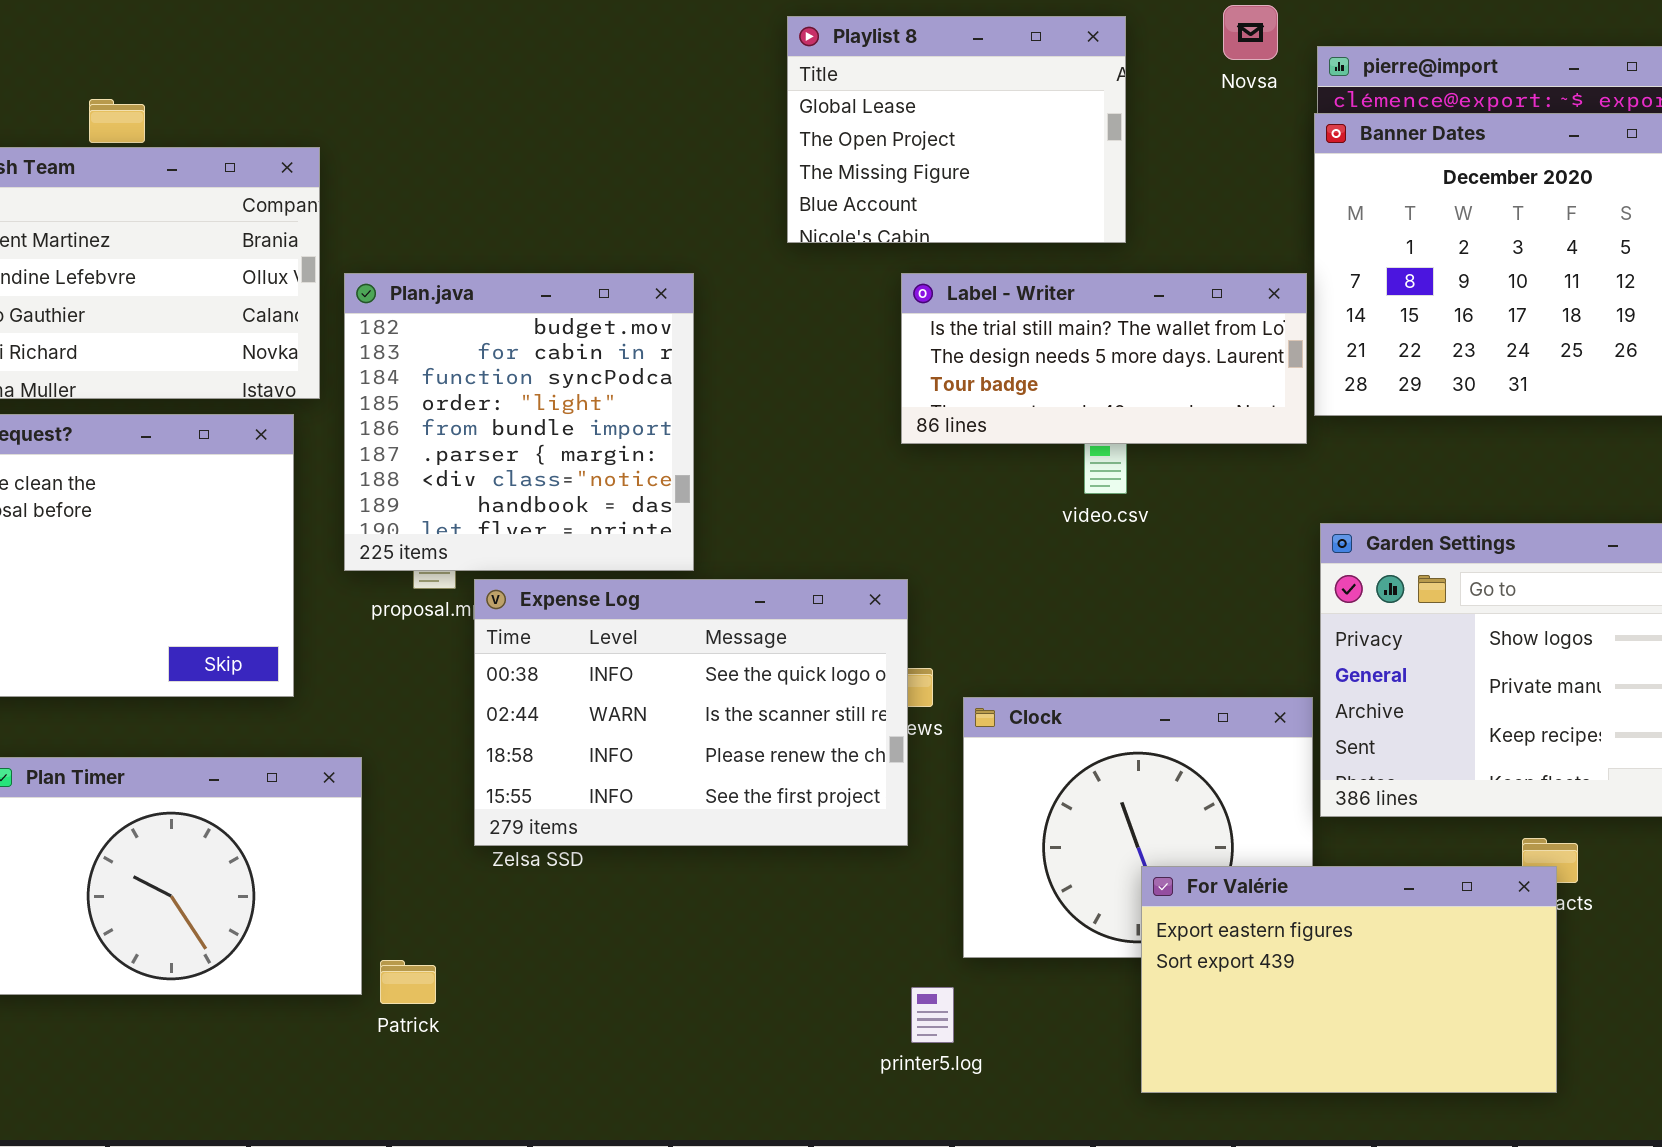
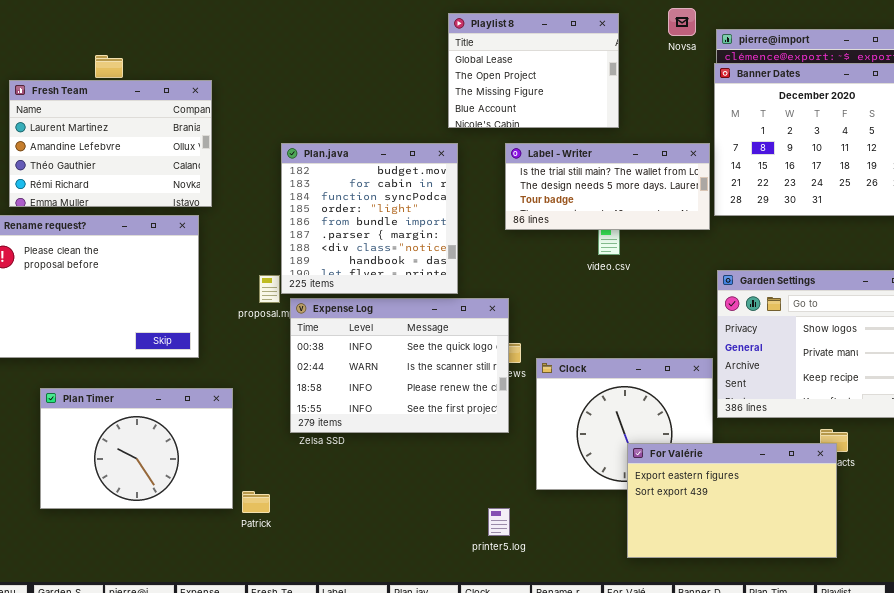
Plan.java: [344,273,694,571] -> [281,143,458,294], moved
printer5.log: [911,987,954,1043] -> [488,508,510,536], moved

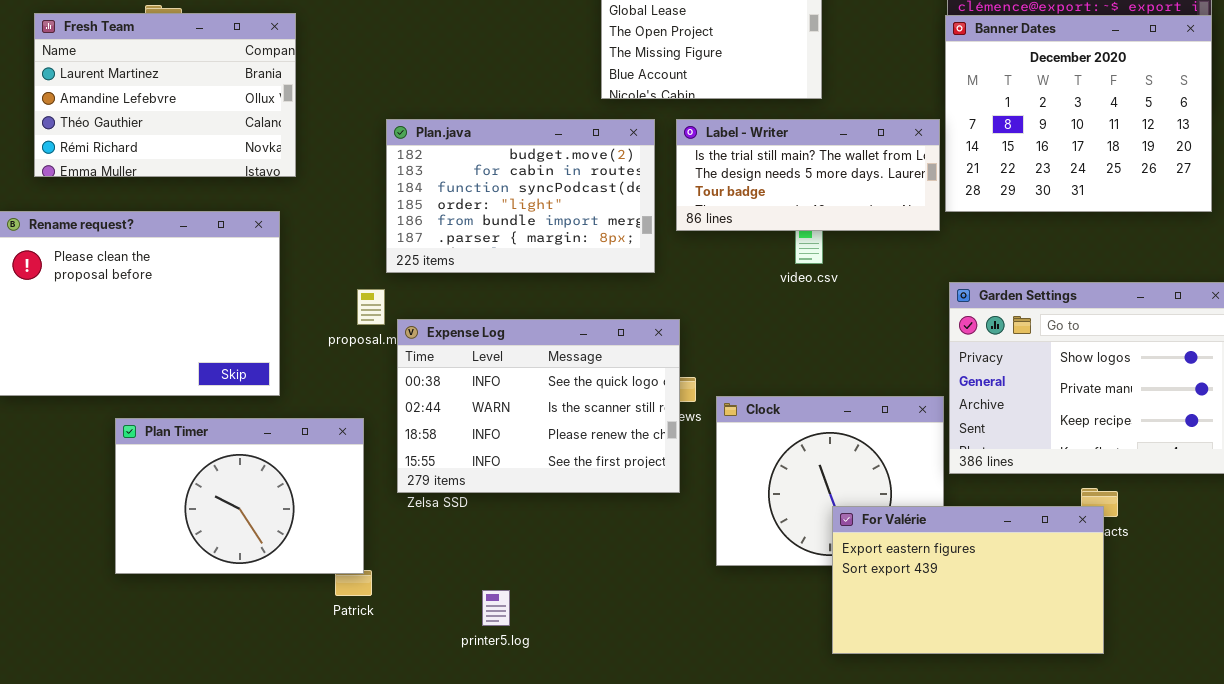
Fresh Team: [9,80,212,207] -> [34,13,296,177], moved
Plan.java: [281,143,458,294] -> [386,119,655,273], resized
Plan Timer: [40,388,233,509] -> [115,418,364,574], moved
printer5.log: [488,508,510,536] -> [482,590,510,626], moved

